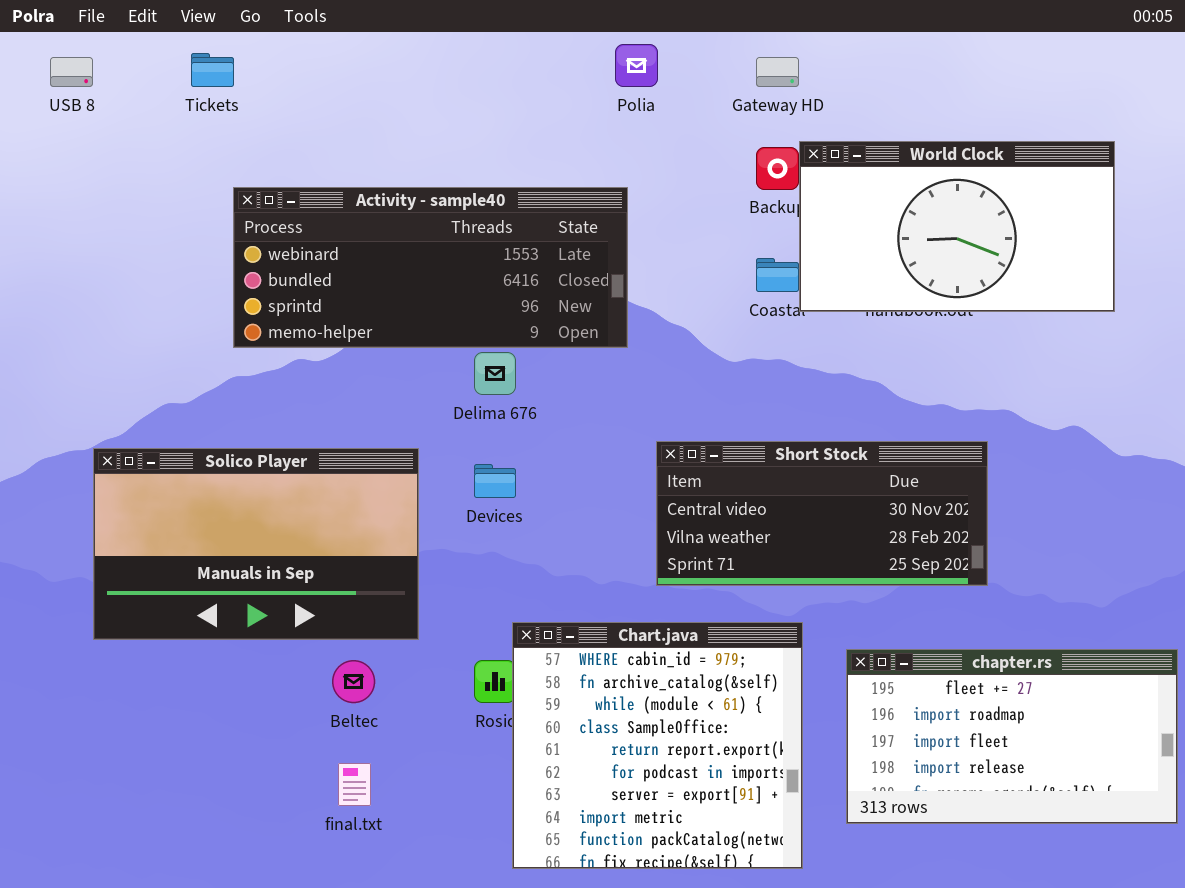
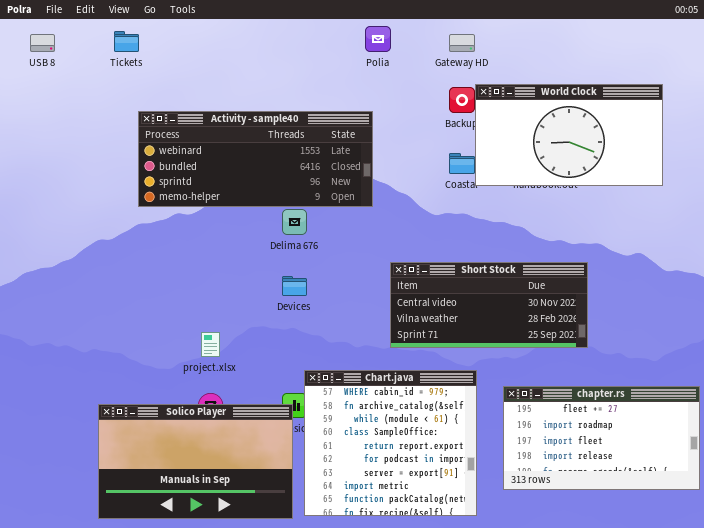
Solico Player: [93,448,419,640] -> [98,404,293,519], moved

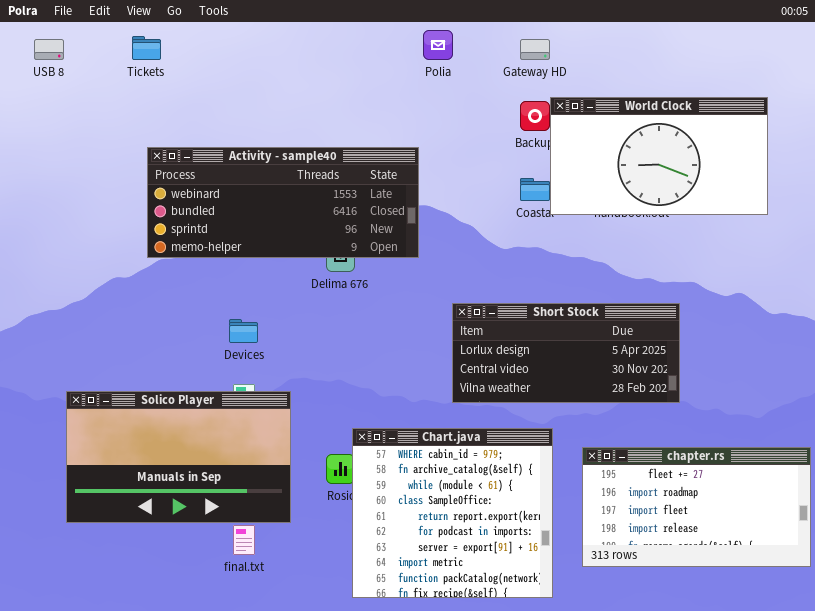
Activity - sample40: [138,111,373,207] -> [147,147,419,258], moved
Short Stock: [390,262,588,348] -> [452,303,680,403], scrolled up 1 row
Devices: [282,276,307,296] -> [229,319,258,343], moved
Solico Player: [98,404,293,519] -> [66,391,291,523], moved

